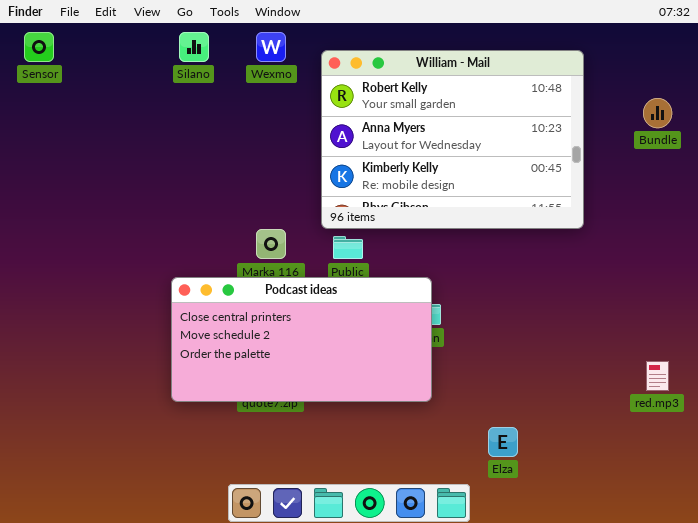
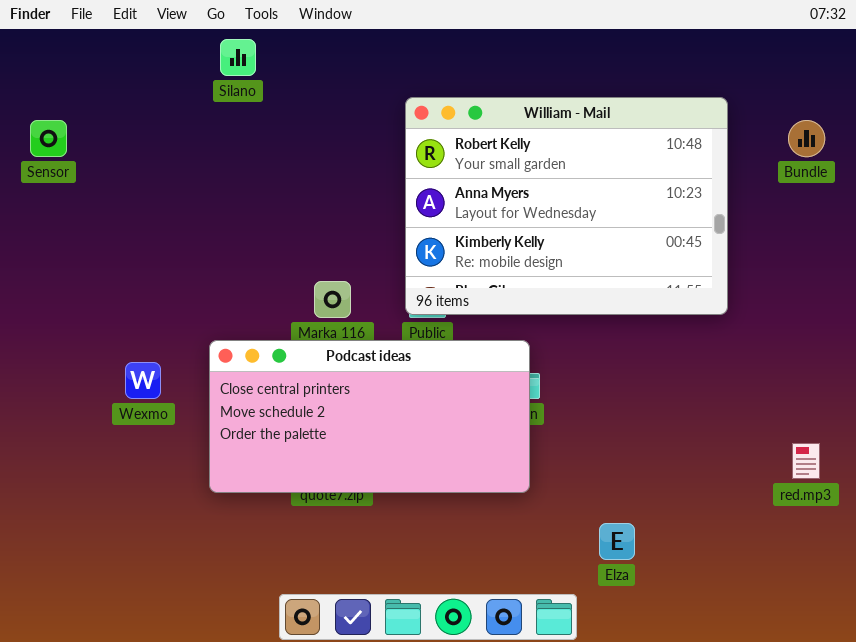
Sensor: [24,32,54,62] -> [30,120,67,157], moved
Wexmo: [256,32,286,62] -> [125,362,161,399], moved
William - Mail: [321,50,584,229] -> [405,97,728,315], moved

